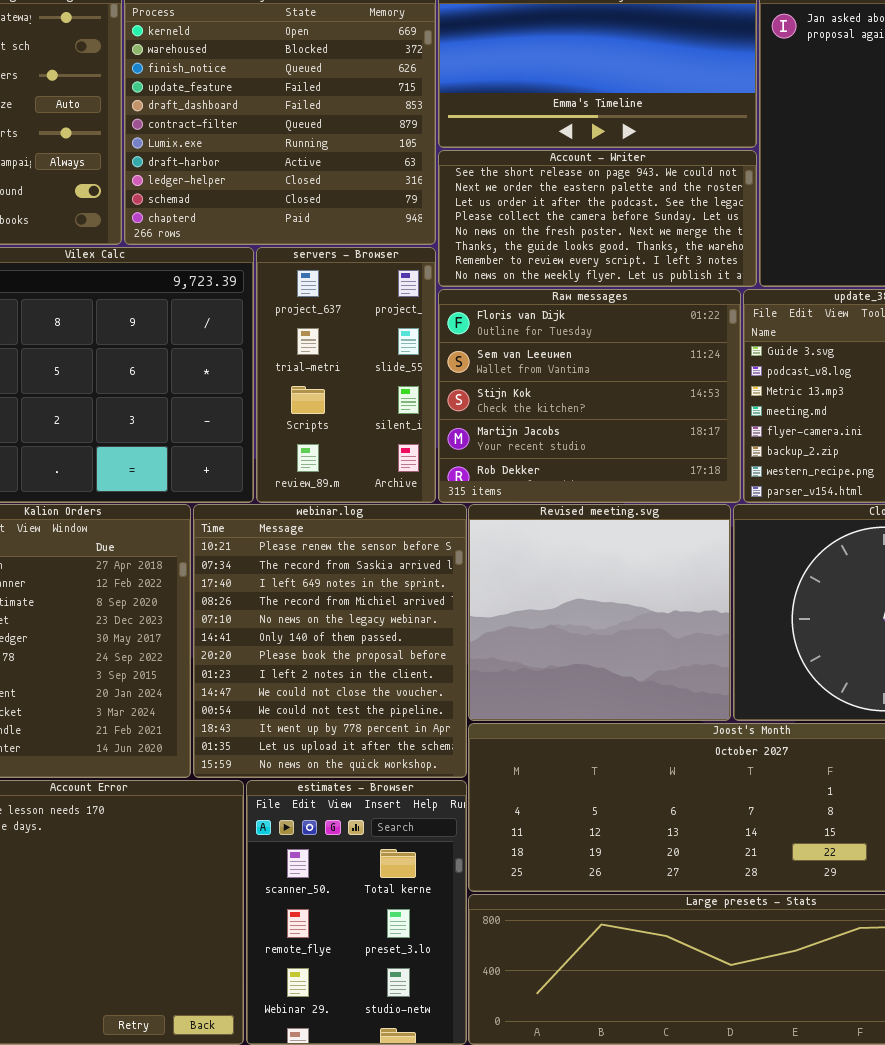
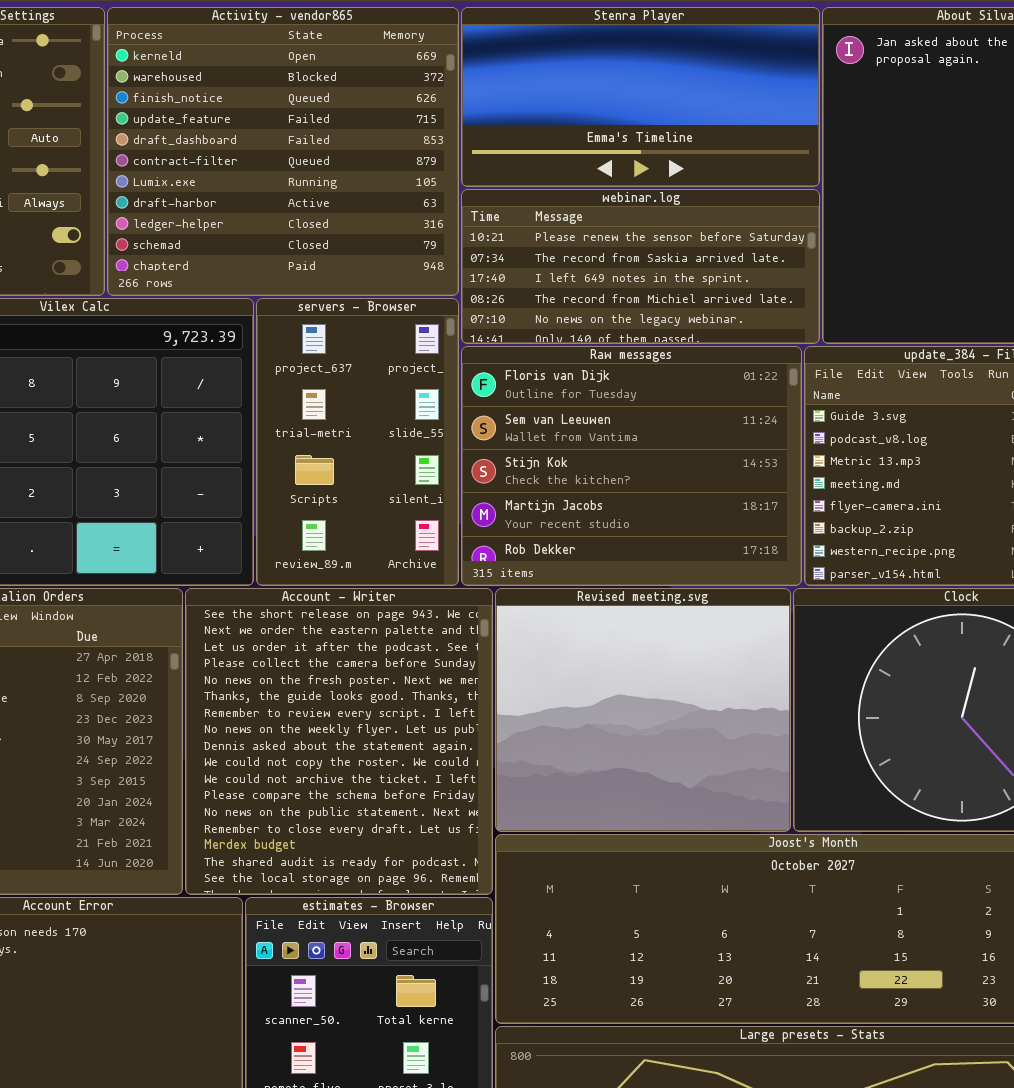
Account - Writer: [438,150,757,287] -> [185,588,493,895], moved, resized
webinar.log: [193,504,467,778] -> [461,189,820,344], moved, resized

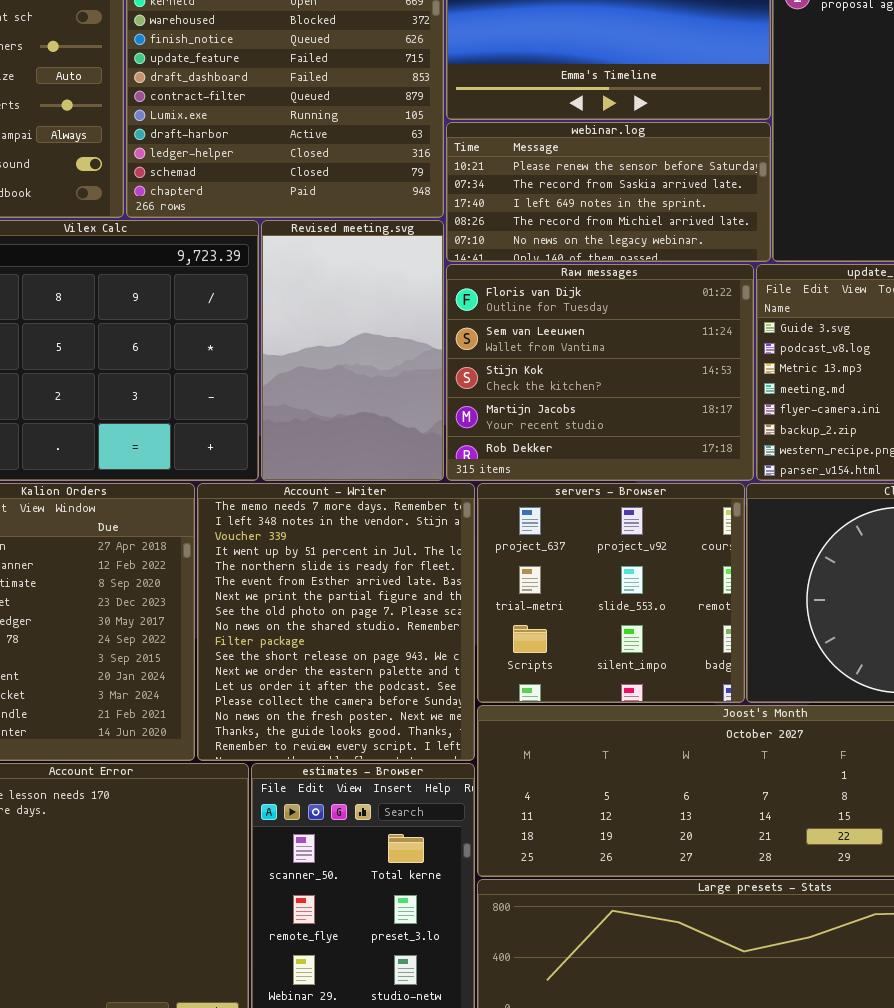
servers - Browser: [256,298,459,586] -> [477,483,745,703], moved, resized
Account - Writer: [185,588,493,895] -> [197,483,475,761], scrolled up 10 rows
Revised meeting.svg: [495,588,791,832] -> [261,220,444,481], moved, resized

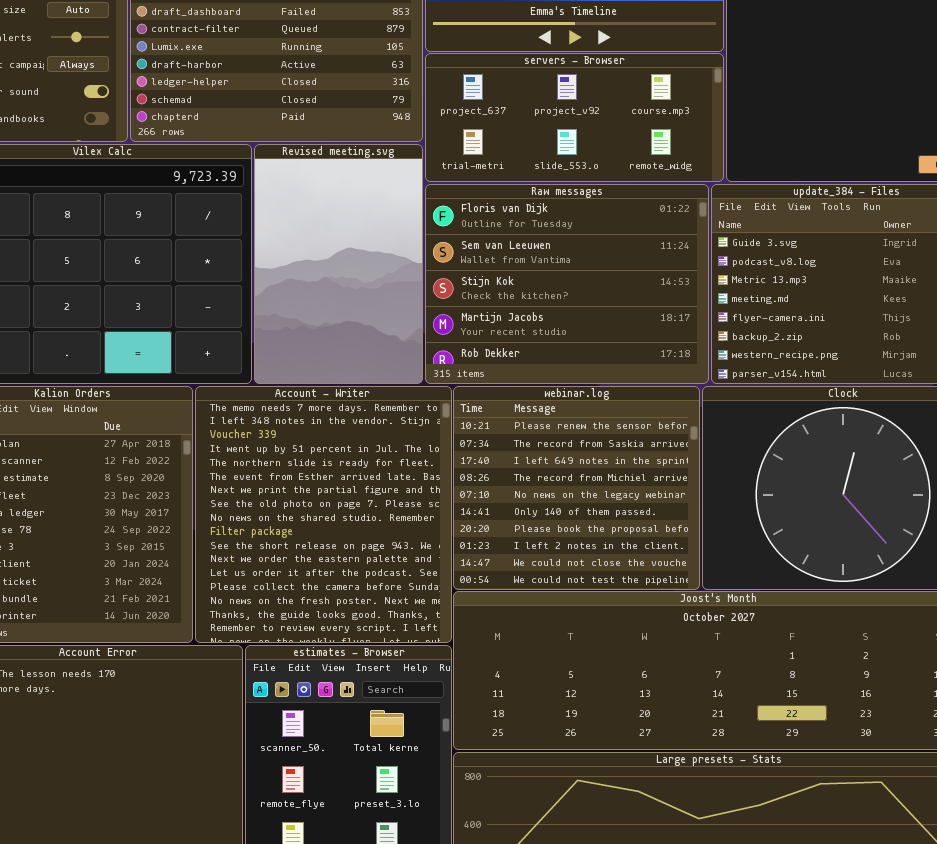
webinar.log: [446,122,771,262] -> [453,386,700,590], moved, resized
servers - Browser: [477,483,745,703] -> [425,53,724,182], moved, resized

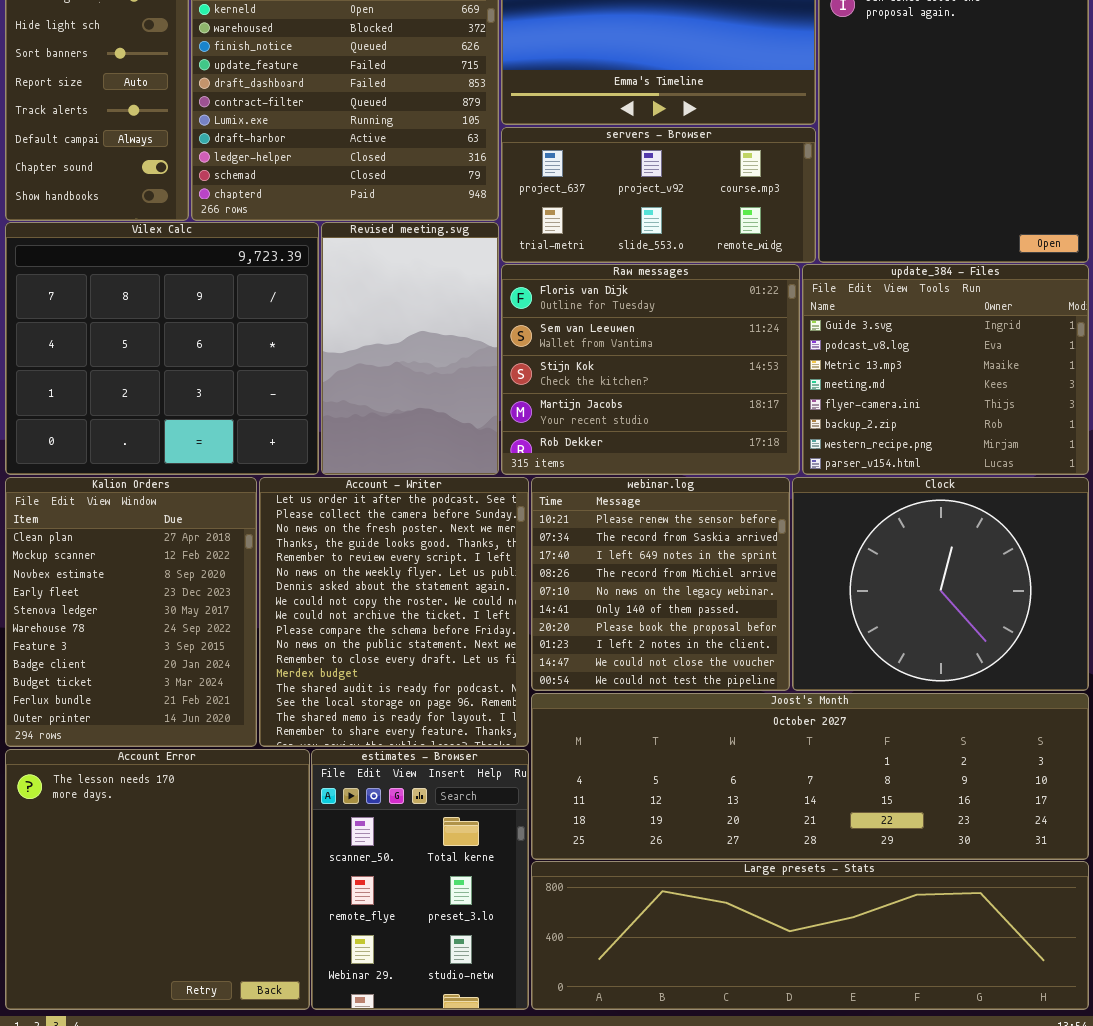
Account - Writer: [195,386,452,643] -> [259,477,529,747], scrolled down 12 rows

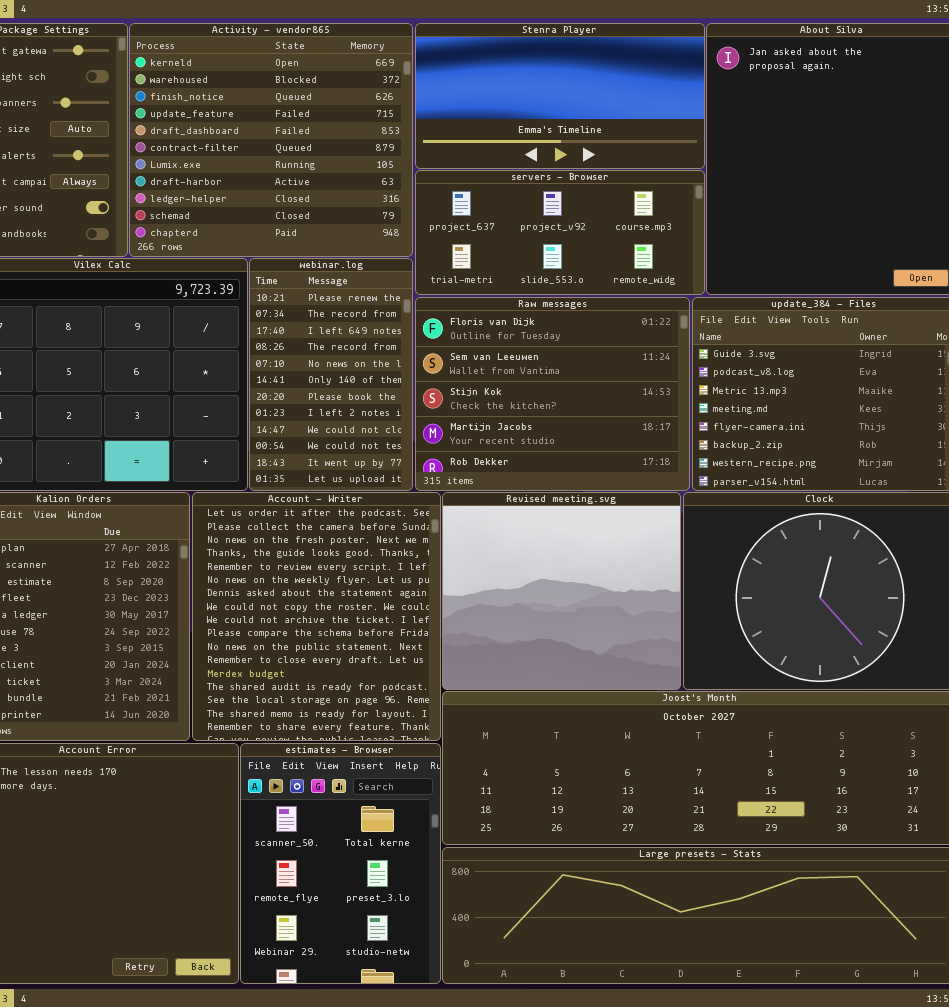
Revised meeting.svg: [321,222,499,475] -> [442,492,681,690], moved, resized
webinar.log: [531,477,790,691] -> [249,258,413,491], moved, resized

